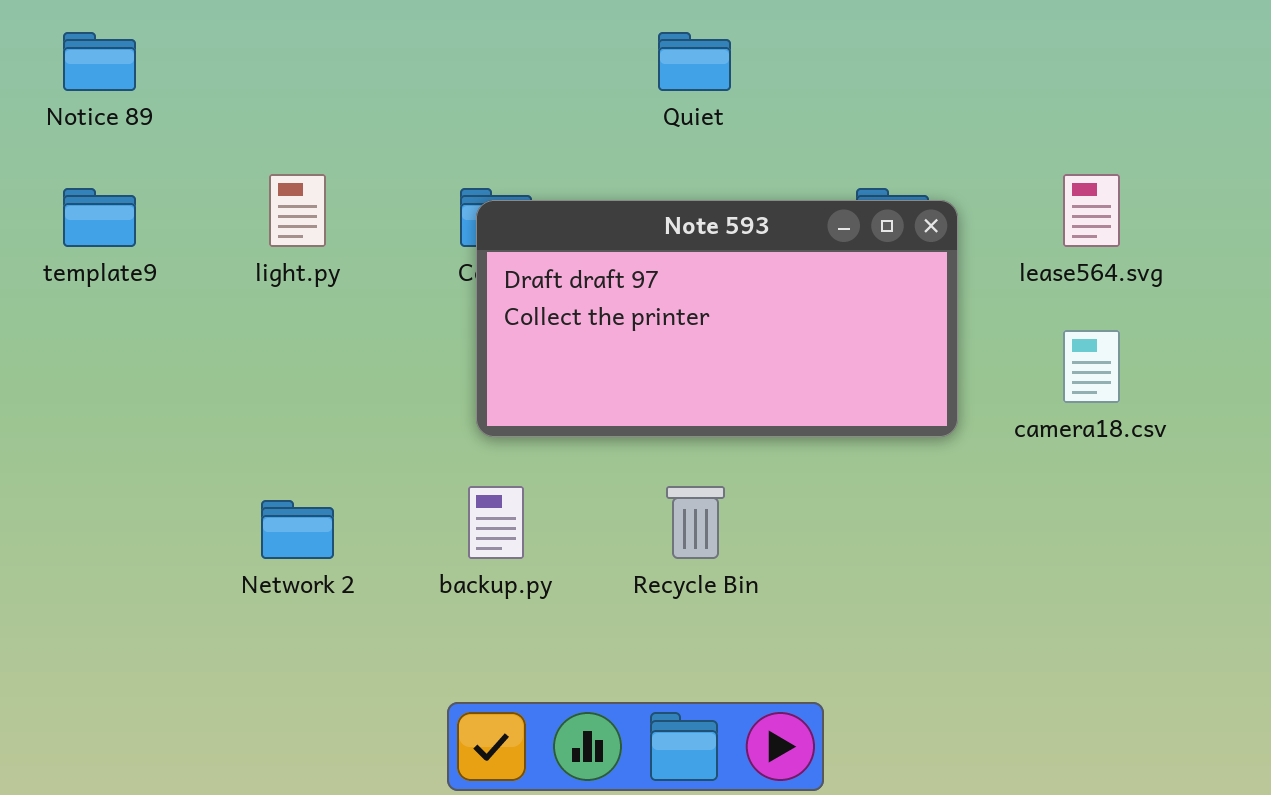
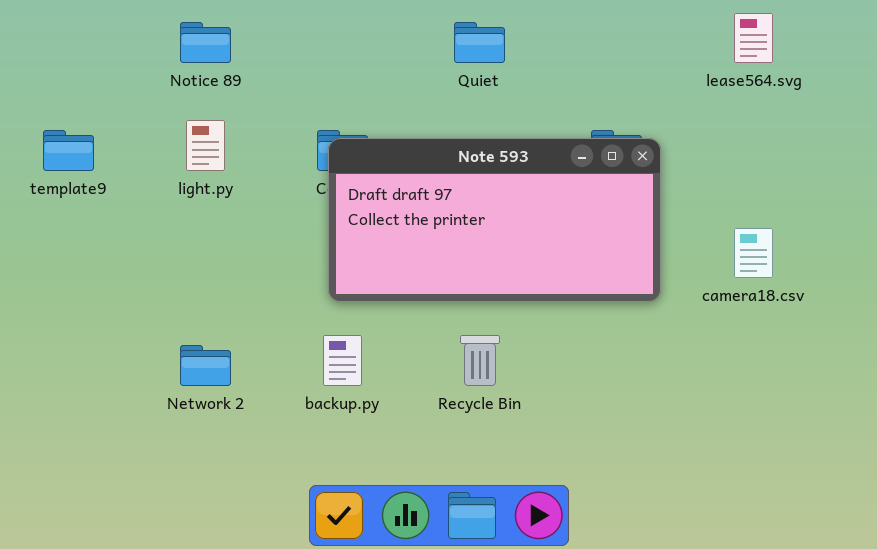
Notice 89: [63,32,136,91] -> [180,22,231,63], moved
lease564.svg: [1063,174,1120,247] -> [734,13,773,63], moved

